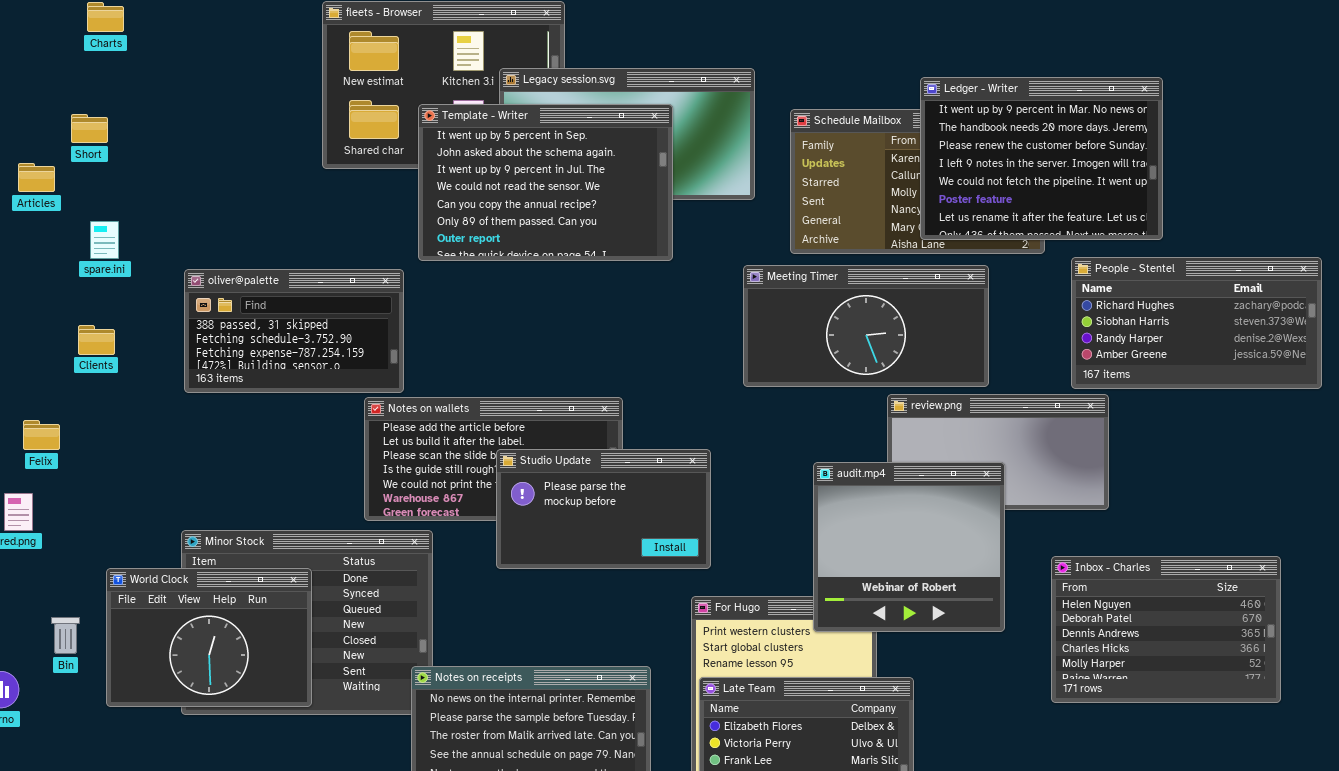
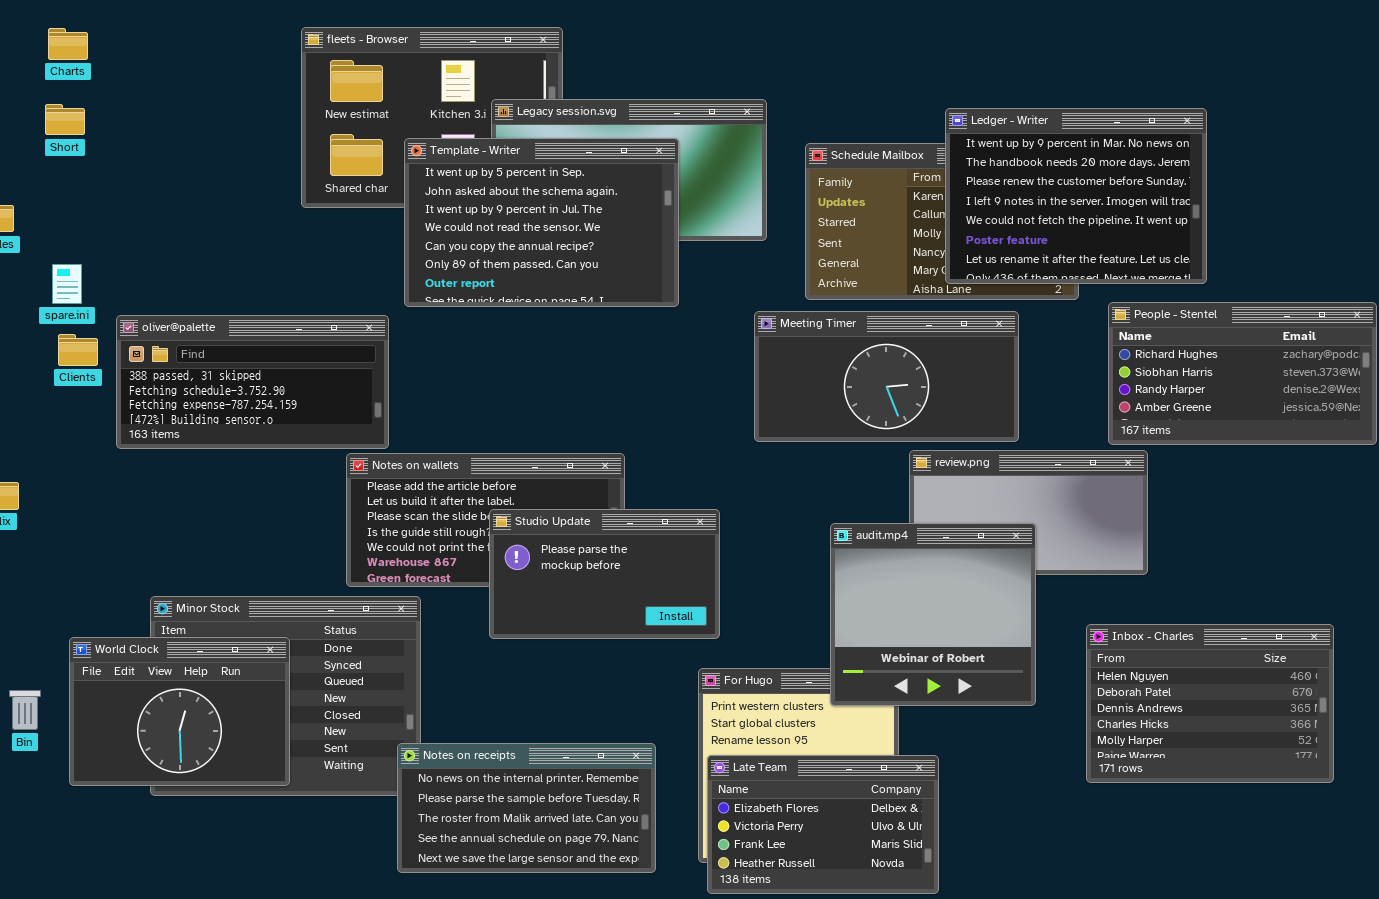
Short: [71,114,108,143] -> [45,104,85,135], moved
oliver@palette: [184,269,404,393] -> [116,315,389,449], resized
Clients: [78,325,115,355] -> [58,334,98,366], moved

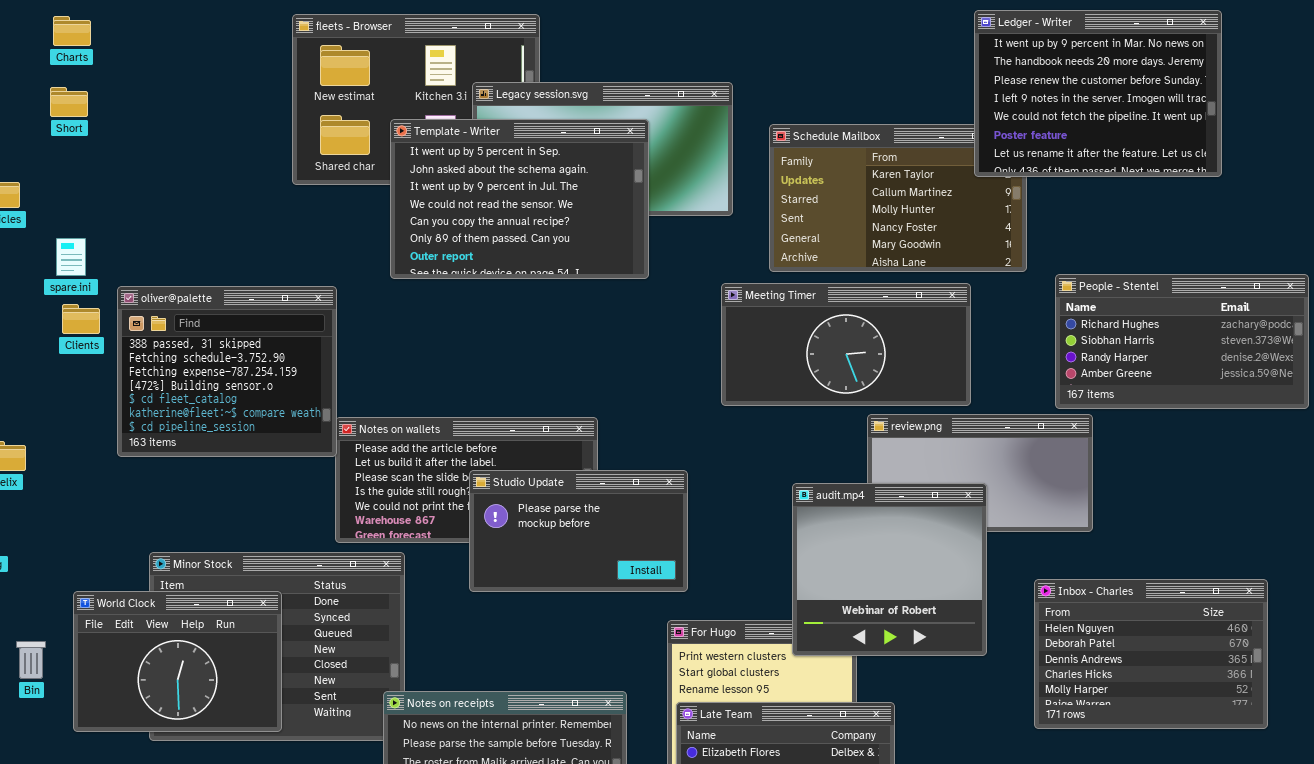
Ledger - Writer: [945,108,1207,284] -> [974,10,1222,177], moved
oliver@palette: [116,315,389,449] -> [117,286,337,457], resized

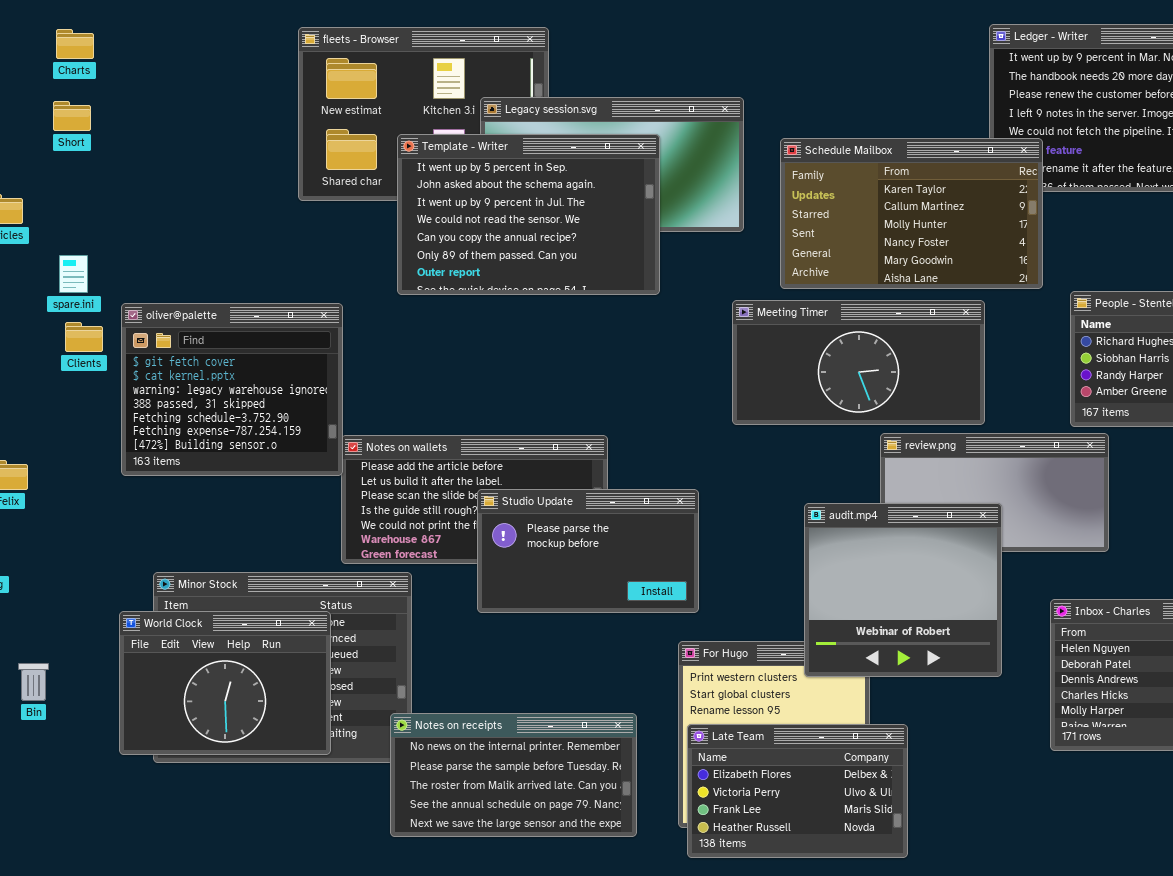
Schedule Mailbox: [769,124,1027,272] -> [780,138,1043,289], raised
oliver@palette: [117,286,337,457] -> [121,303,343,476], scrolled up 3 rows
World Clock: [73,591,282,732] -> [119,611,331,755], moved

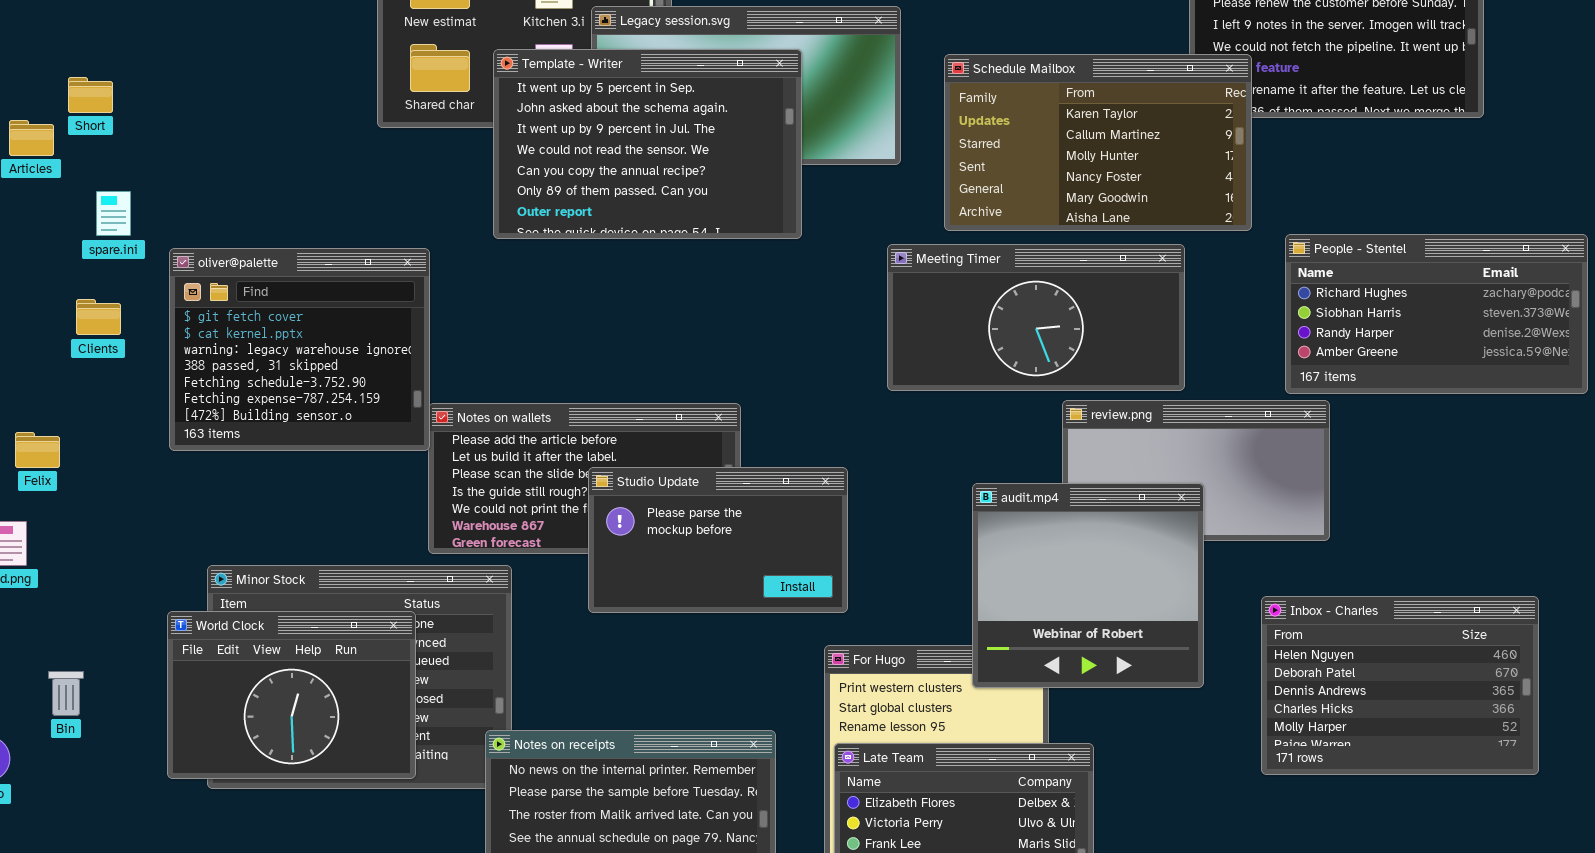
Short: [53,101,91,131] -> [68,77,113,113], moved
Clients: [65,322,103,352] -> [76,299,121,335], moved

